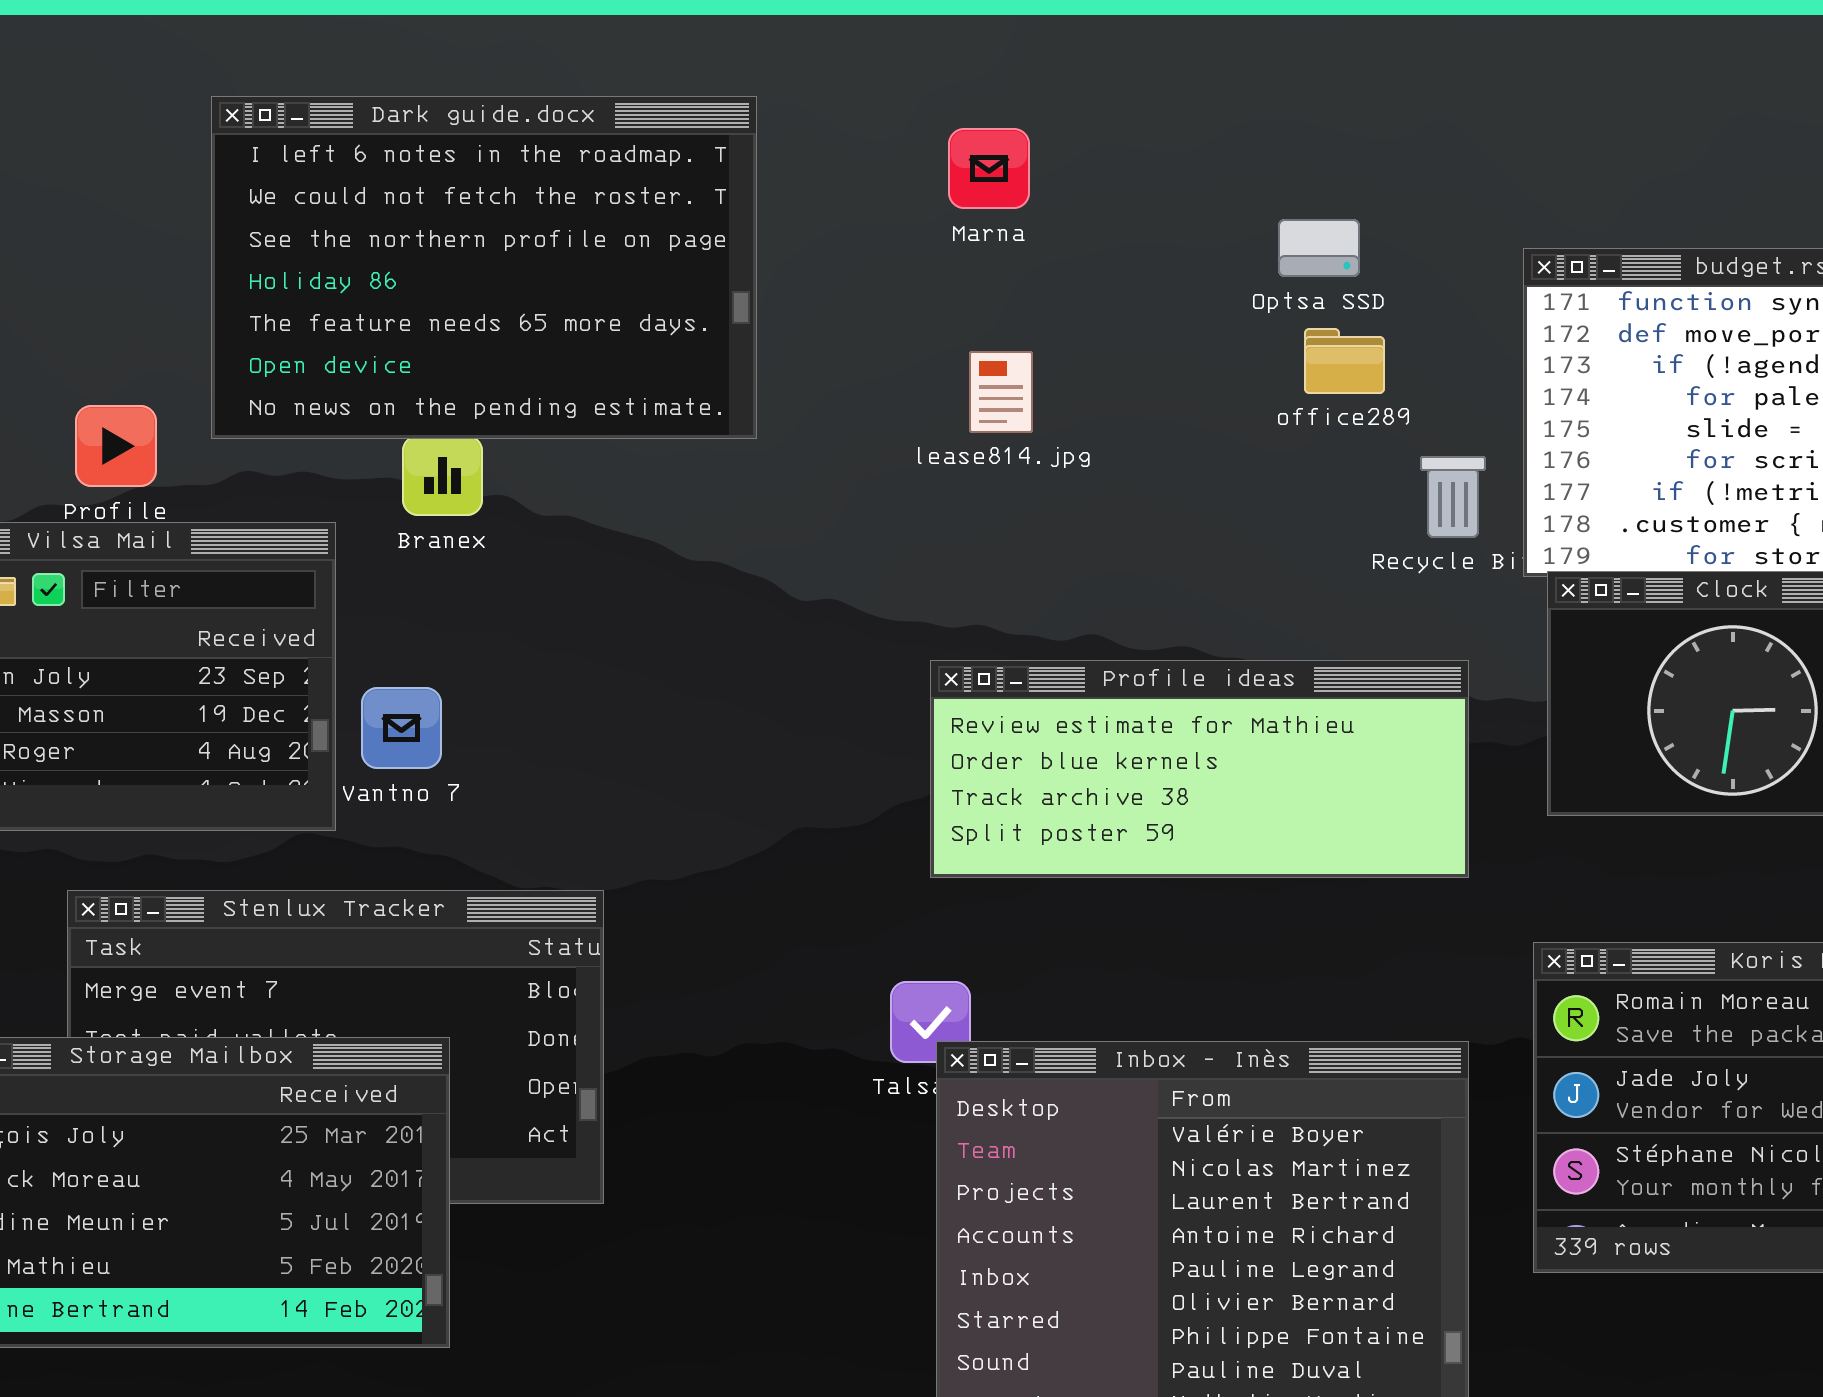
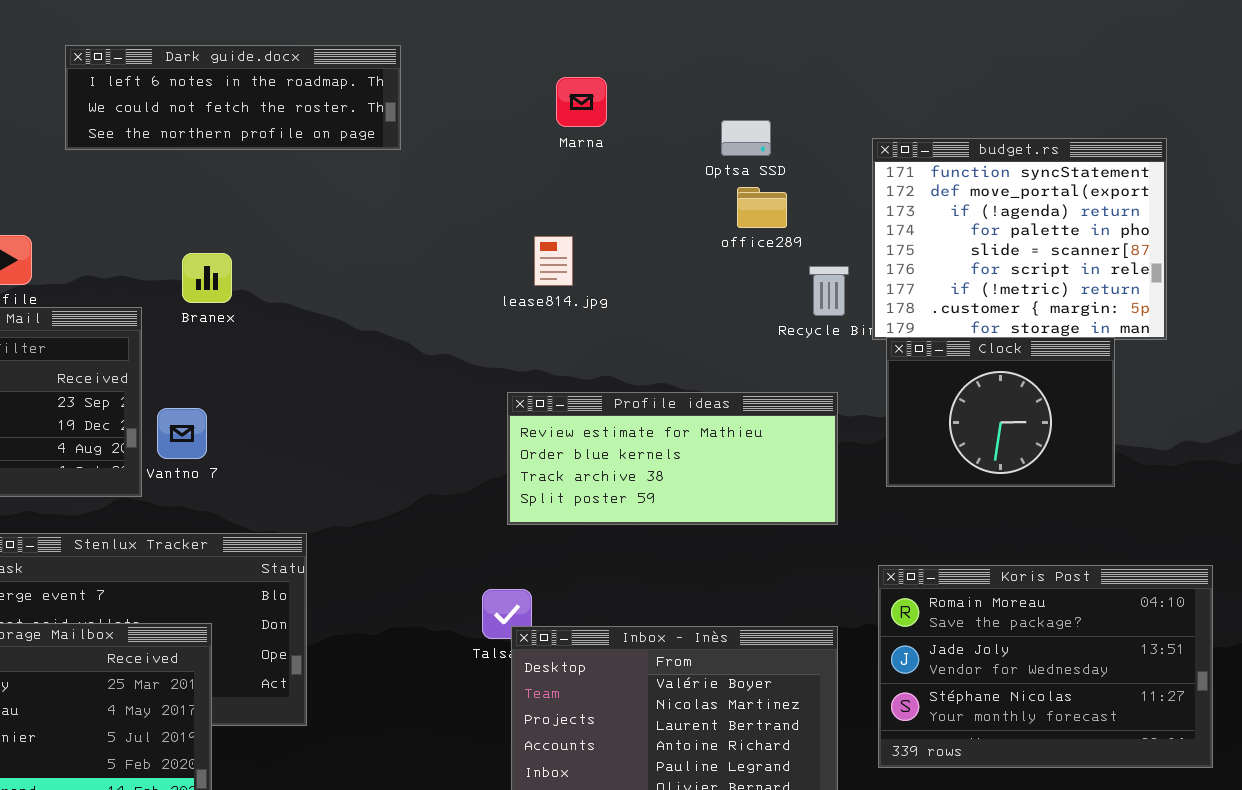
Dark guide.docx: [211,96,757,439] -> [65,45,401,150], resized
Marna: [948,128,1030,209] -> [556,77,607,127], moved
lease814.jpg: [969,351,1033,433] -> [534,236,573,286], moved

